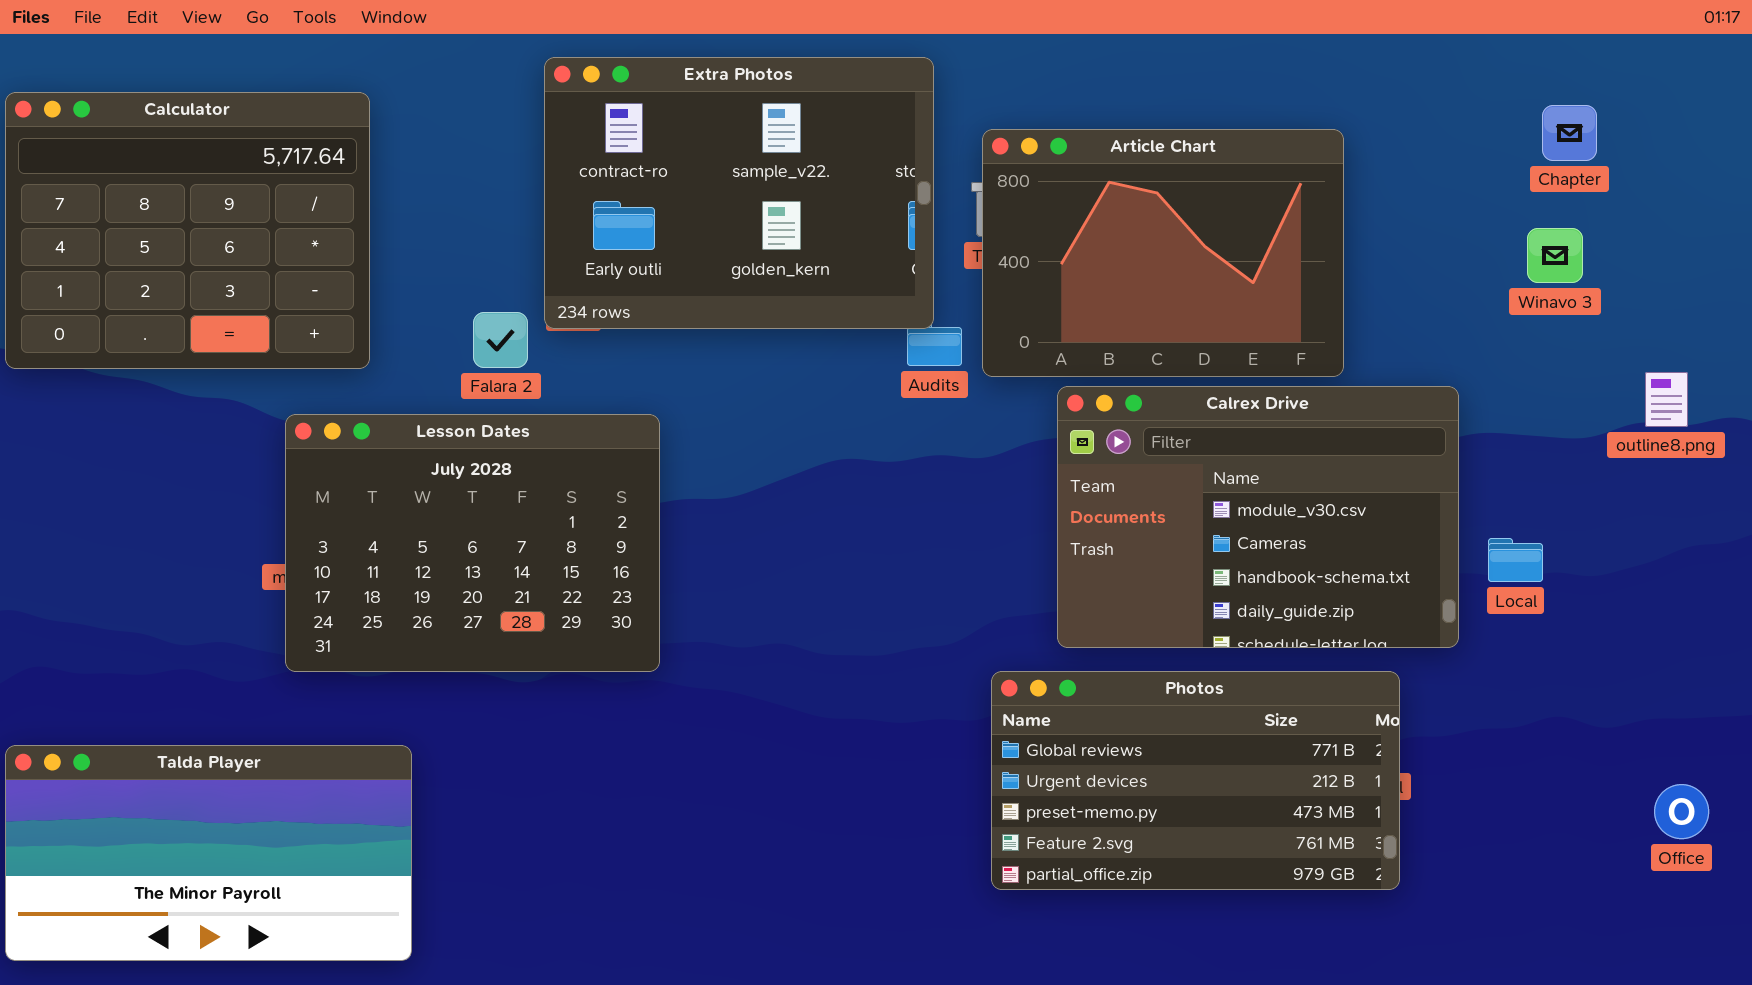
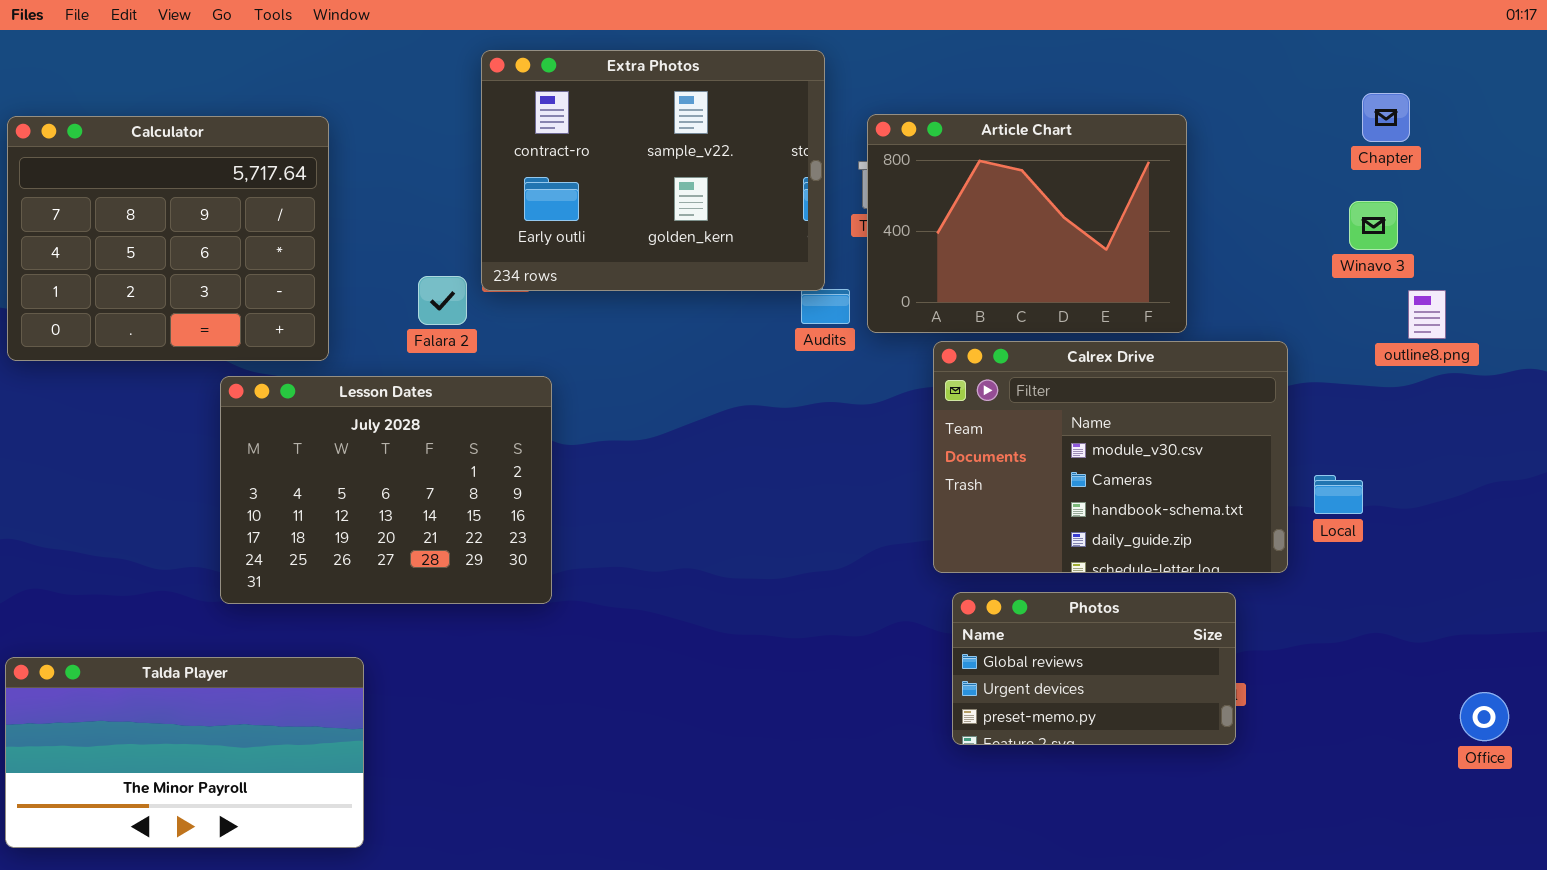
Calculator: [5,92,370,369] -> [7,116,329,361], moved
outline8.png: [1645,372,1688,427] -> [1408,290,1446,339], moved
Lesson Dates: [285,414,660,672] -> [220,376,552,604], moved
Photos: [991,671,1400,890] -> [952,592,1236,745], resized

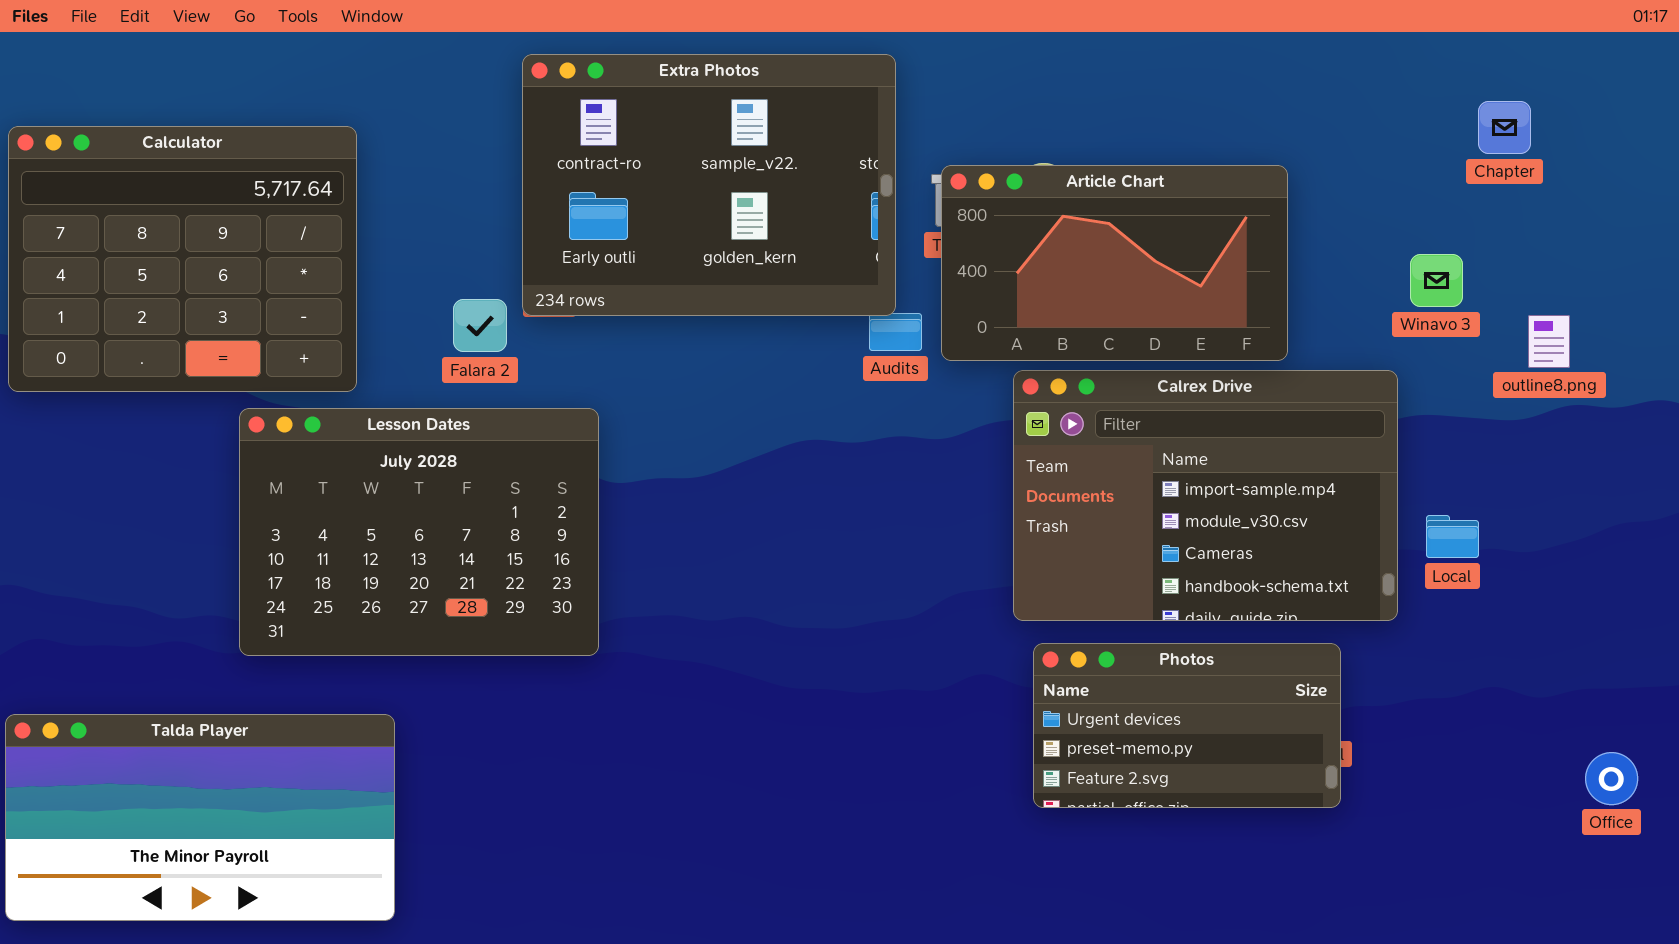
Article Chart: [867,114,1187,333] -> [941,165,1288,361], resized
Winavo 3: [1349,201,1398,250] -> [1410,254,1463,307], moved
Calrex Drive: [933,341,1288,573] -> [1013,370,1398,621], scrolled up 1 row
Photos: [952,592,1236,745] -> [1033,643,1341,808], scrolled down 1 row

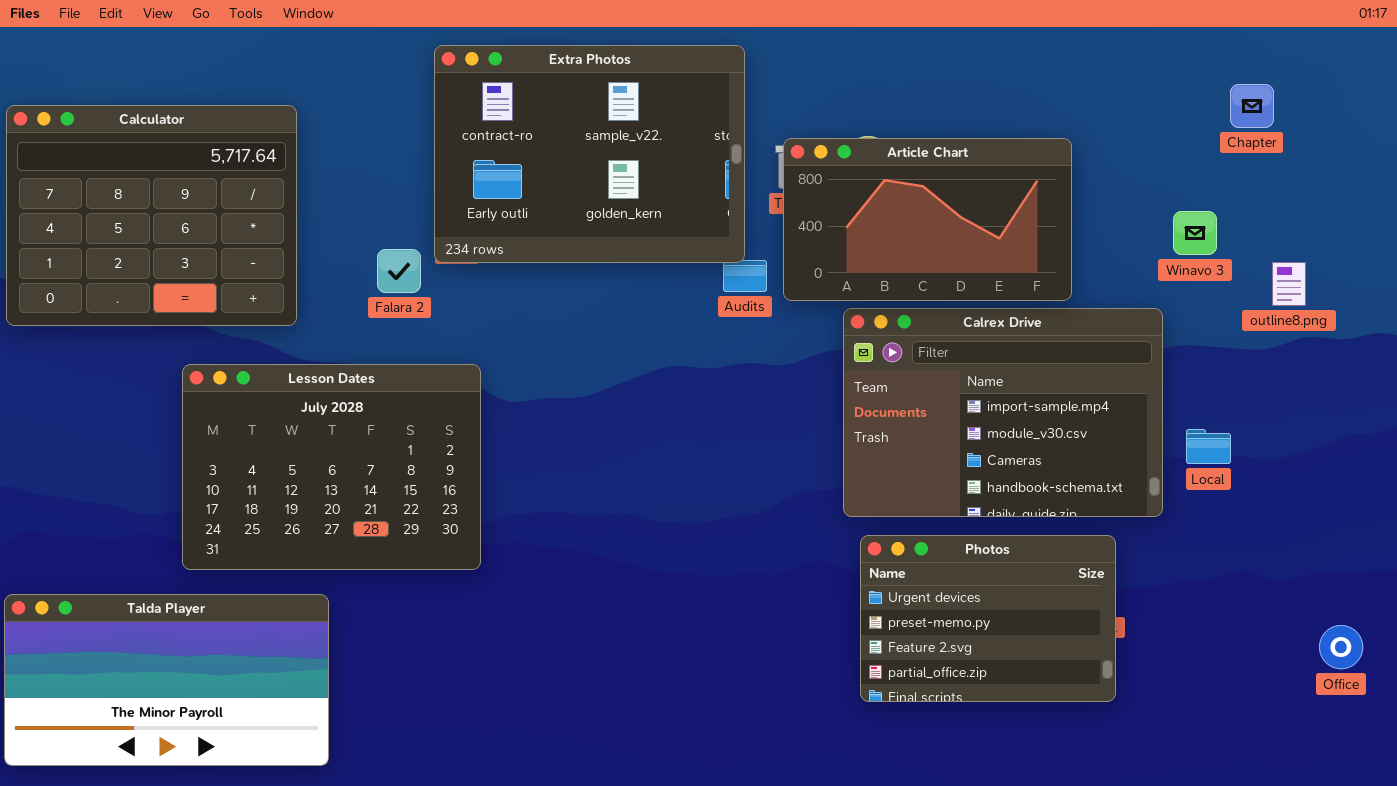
Lesson Dates: [239,408,599,656] -> [182,364,481,570], moved
Photos: [1033,643,1341,808] -> [860,535,1116,702], resized

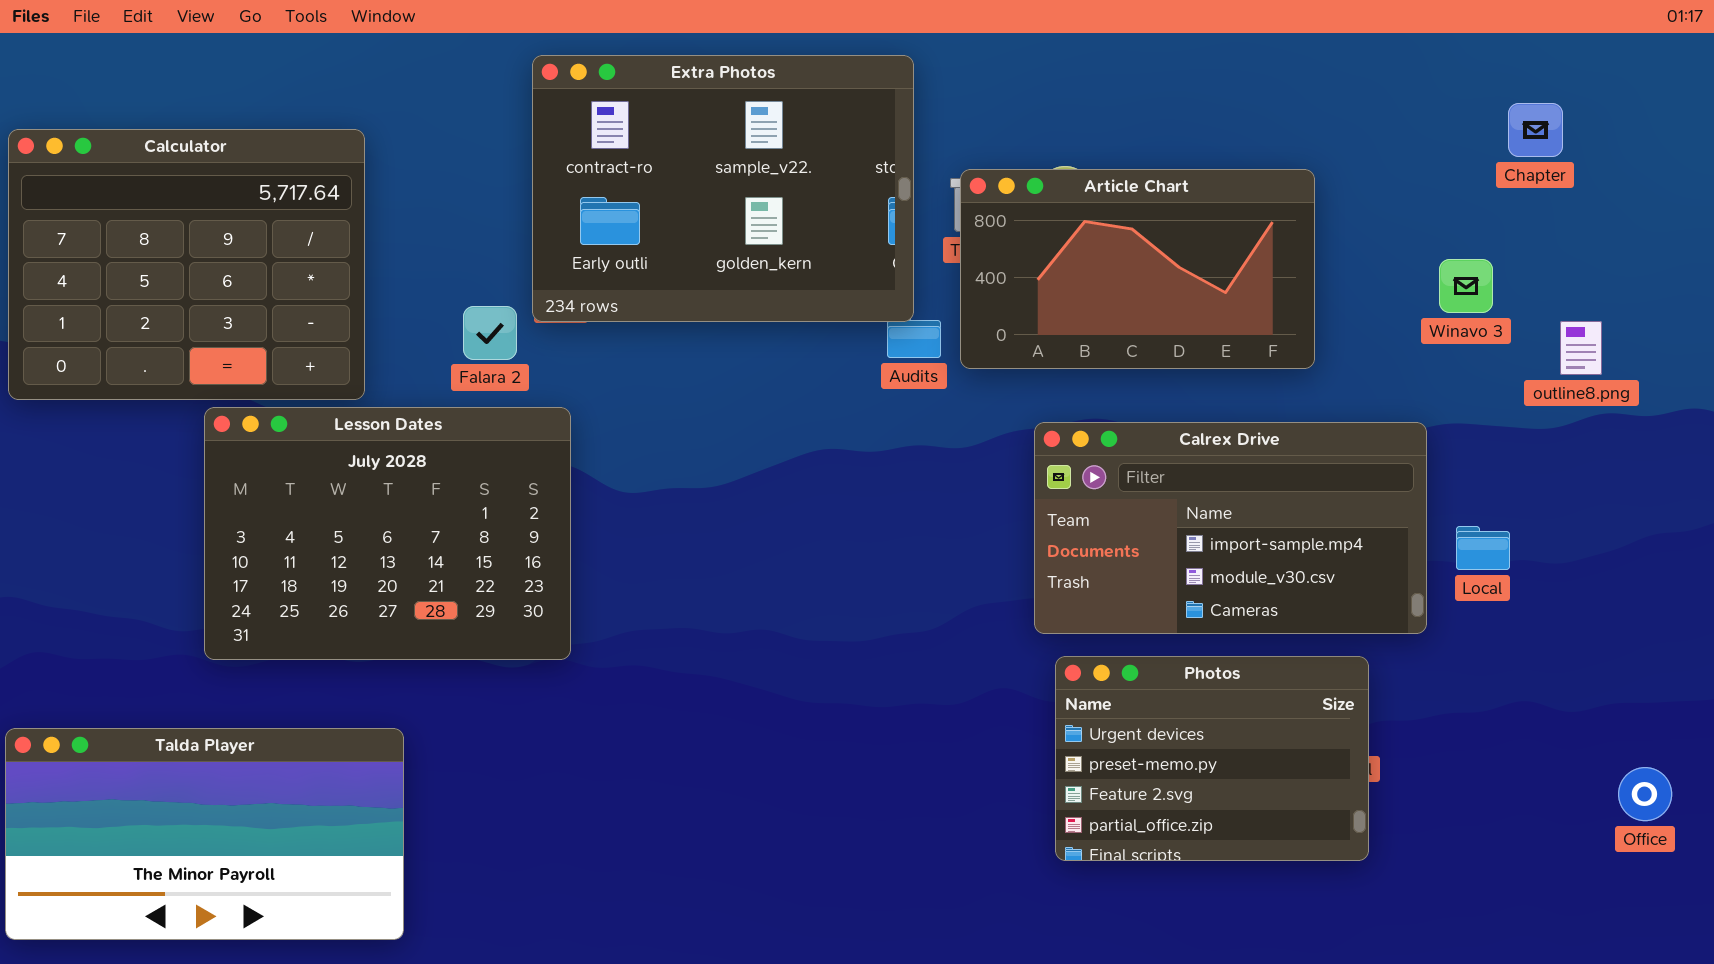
Calrex Drive: [843,308,1163,517] -> [1034,422,1427,634], resized
Lesson Dates: [182,364,481,570] -> [204,407,571,660], moved

